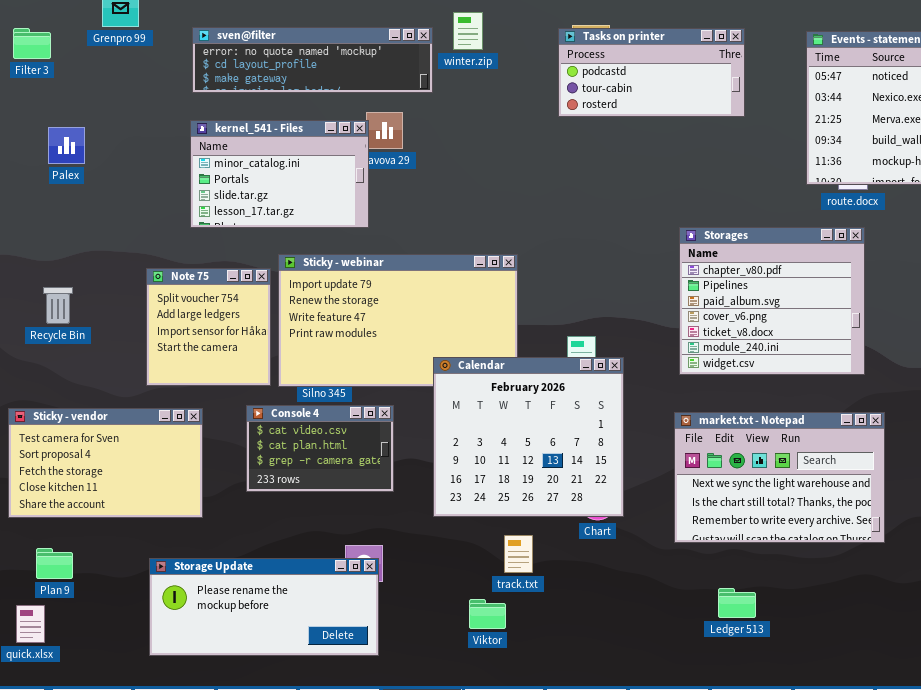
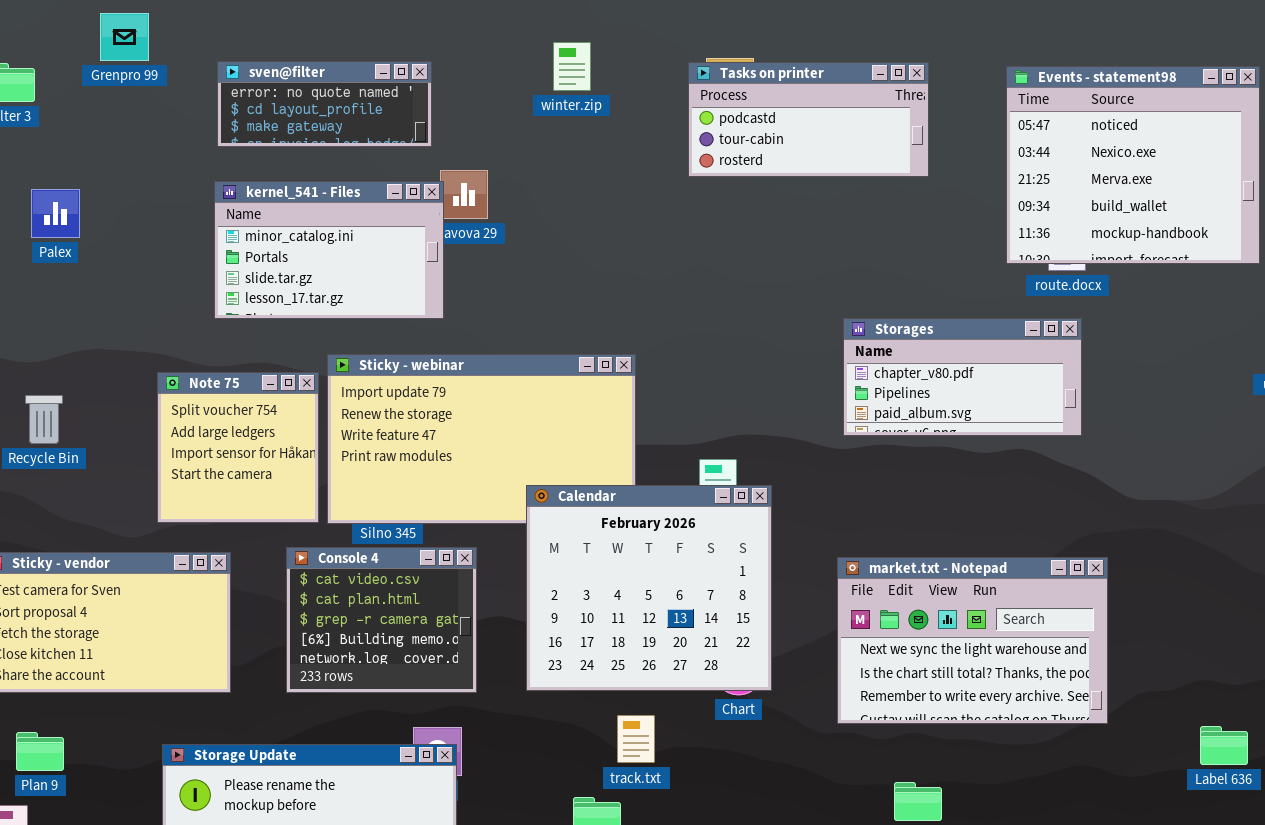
sven@filter: [192,27,433,93] -> [217,61,432,147], resized
Storages: [679,227,865,375] -> [843,318,1082,436], resized
Console 4: [246,405,394,492] -> [286,547,477,693], resized

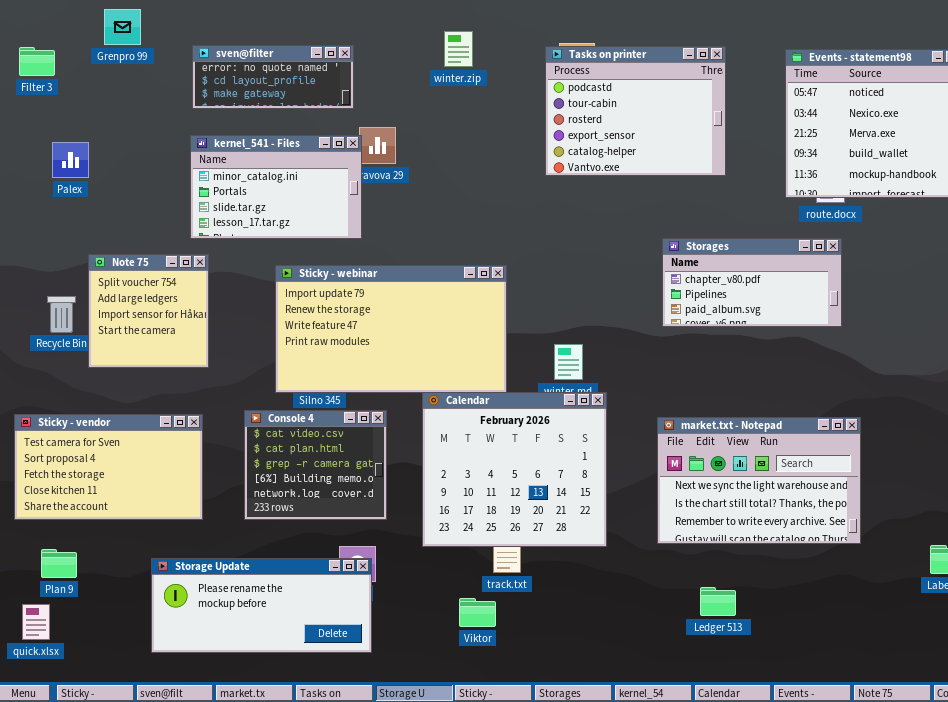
Tasks on printer: [688,62,929,177] -> [545,46,726,176], resized
Note 75: [157,372,319,523] -> [88,254,209,368], moved
Calendar: [526,485,772,691] -> [422,392,607,547], moved

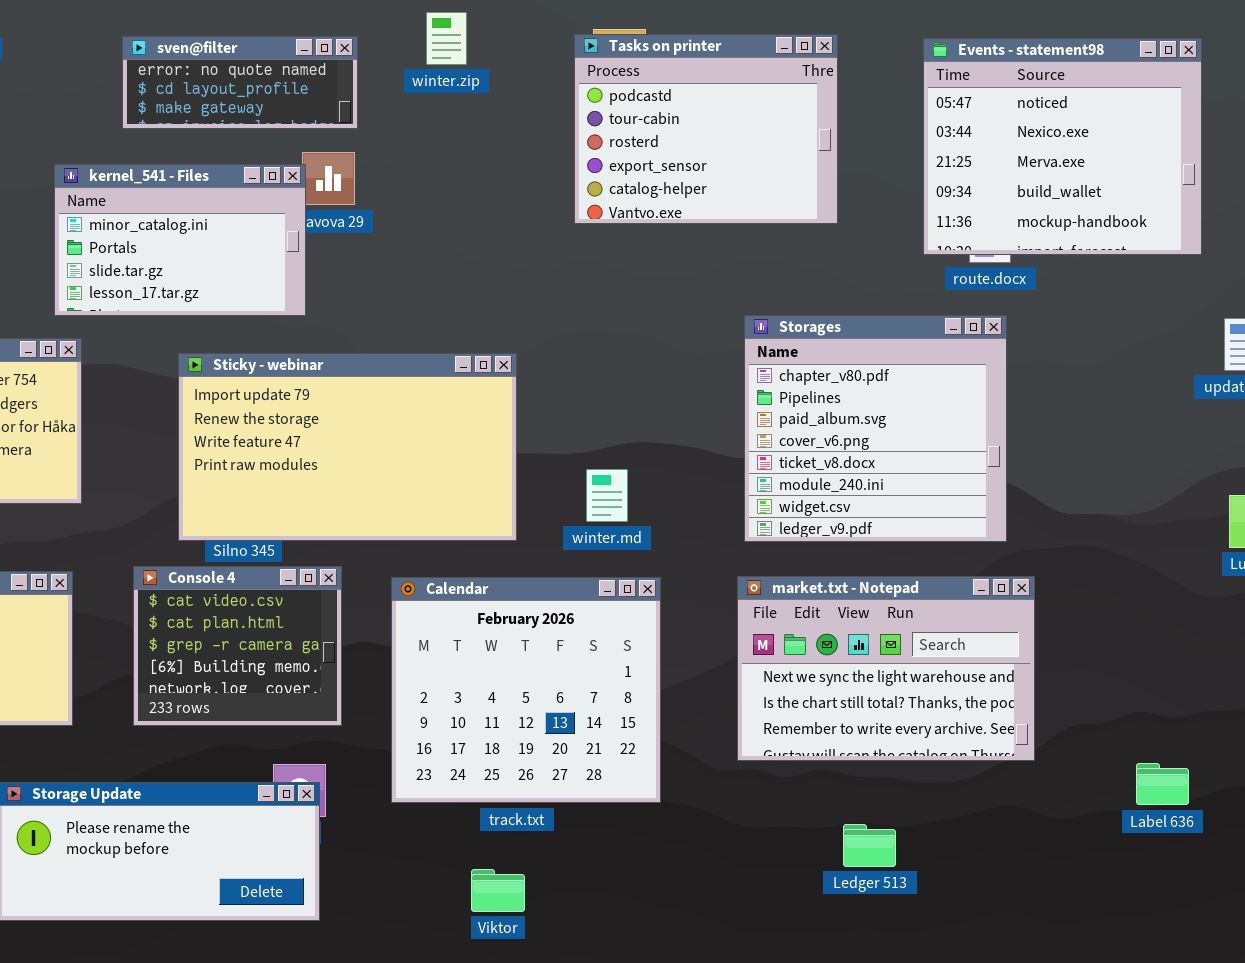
sven@filter: [192,45,354,109] -> [122,36,358,129], moved
Storages: [662,238,842,327] -> [744,315,1007,542], resized
Calendar: [422,392,607,547] -> [391,577,661,803], moved
Ledger 513: [700,587,736,616] -> [843,824,896,867], moved
Viktor: [459,598,496,627] -> [471,869,525,912], moved

